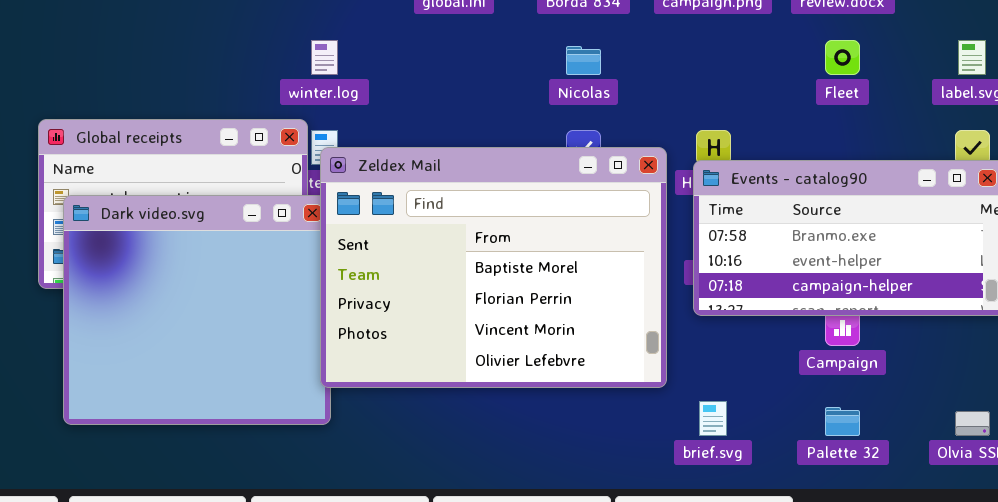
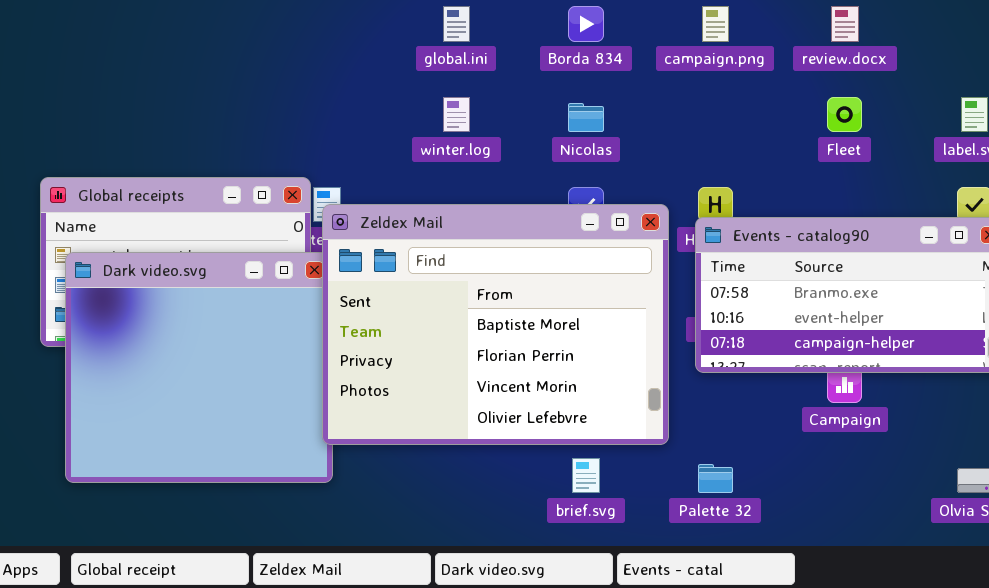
winter.log: [311,40,338,75] -> [443,97,470,132], moved
brief.svg: [699,401,727,436] -> [572,458,600,493], moved
Palette 32: [825,407,860,436] -> [698,464,733,493], moved

